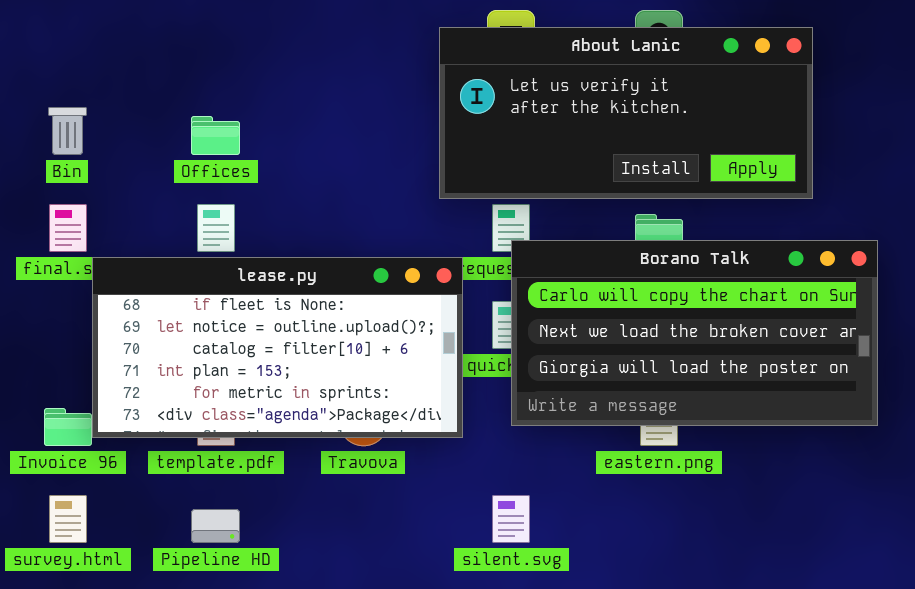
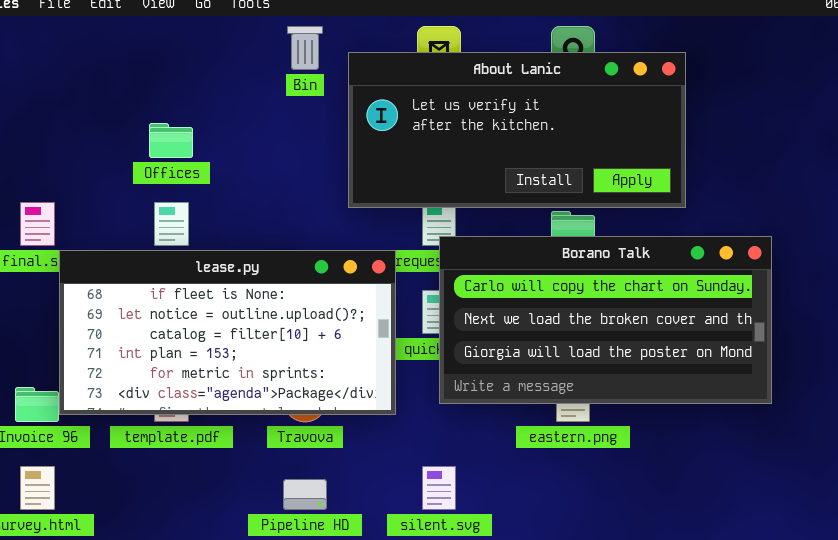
About Lanic: [439,27,813,199] -> [348,52,686,208], moved
Bin: [48,107,87,155] -> [287,26,323,70], moved
Pipeline HD: [191,509,240,543] -> [283,479,327,510], moved

